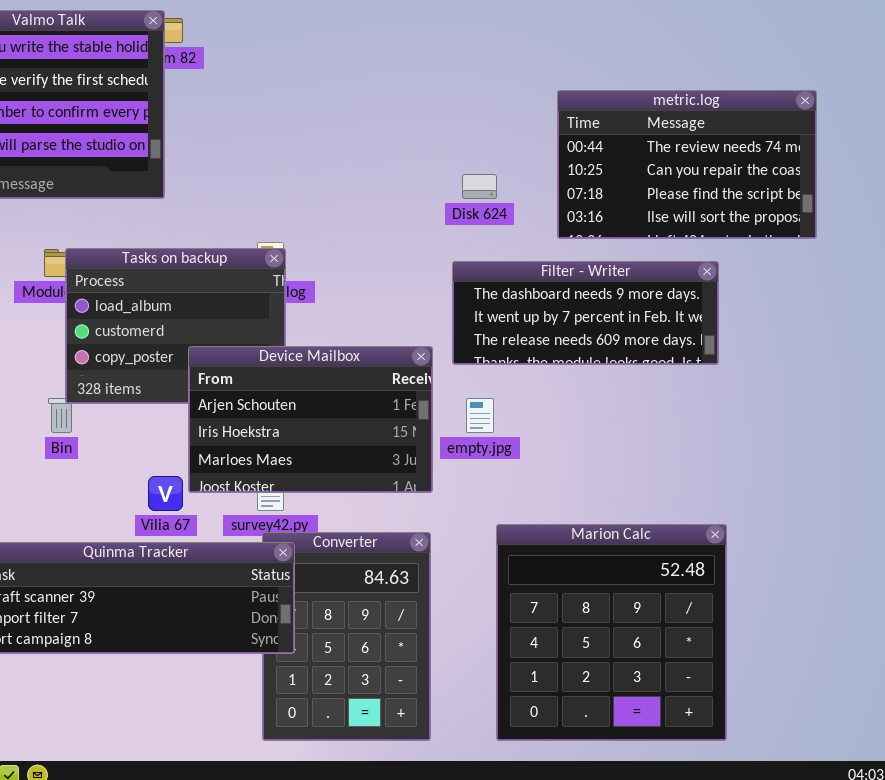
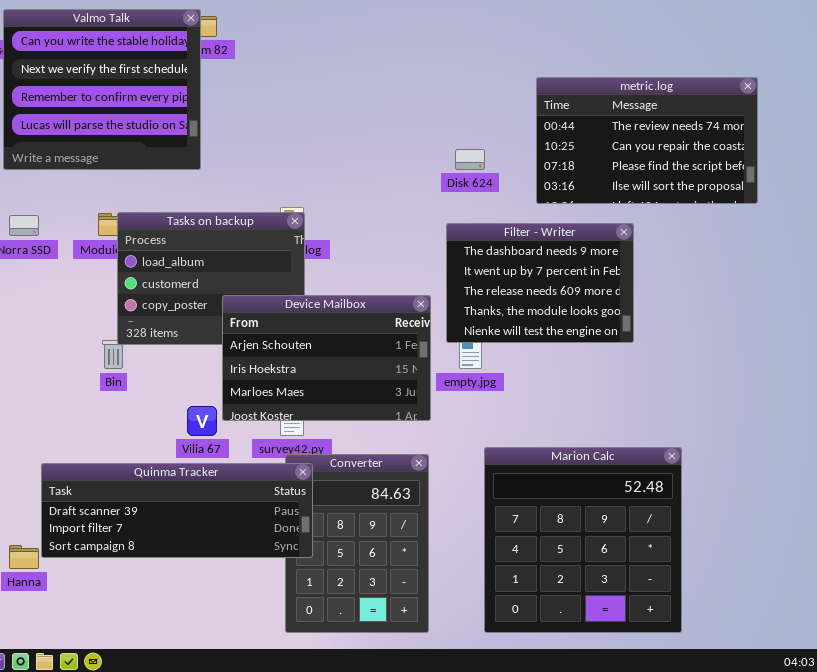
Filter - Writer: [452,261,719,365] -> [446,223,634,343], resized

